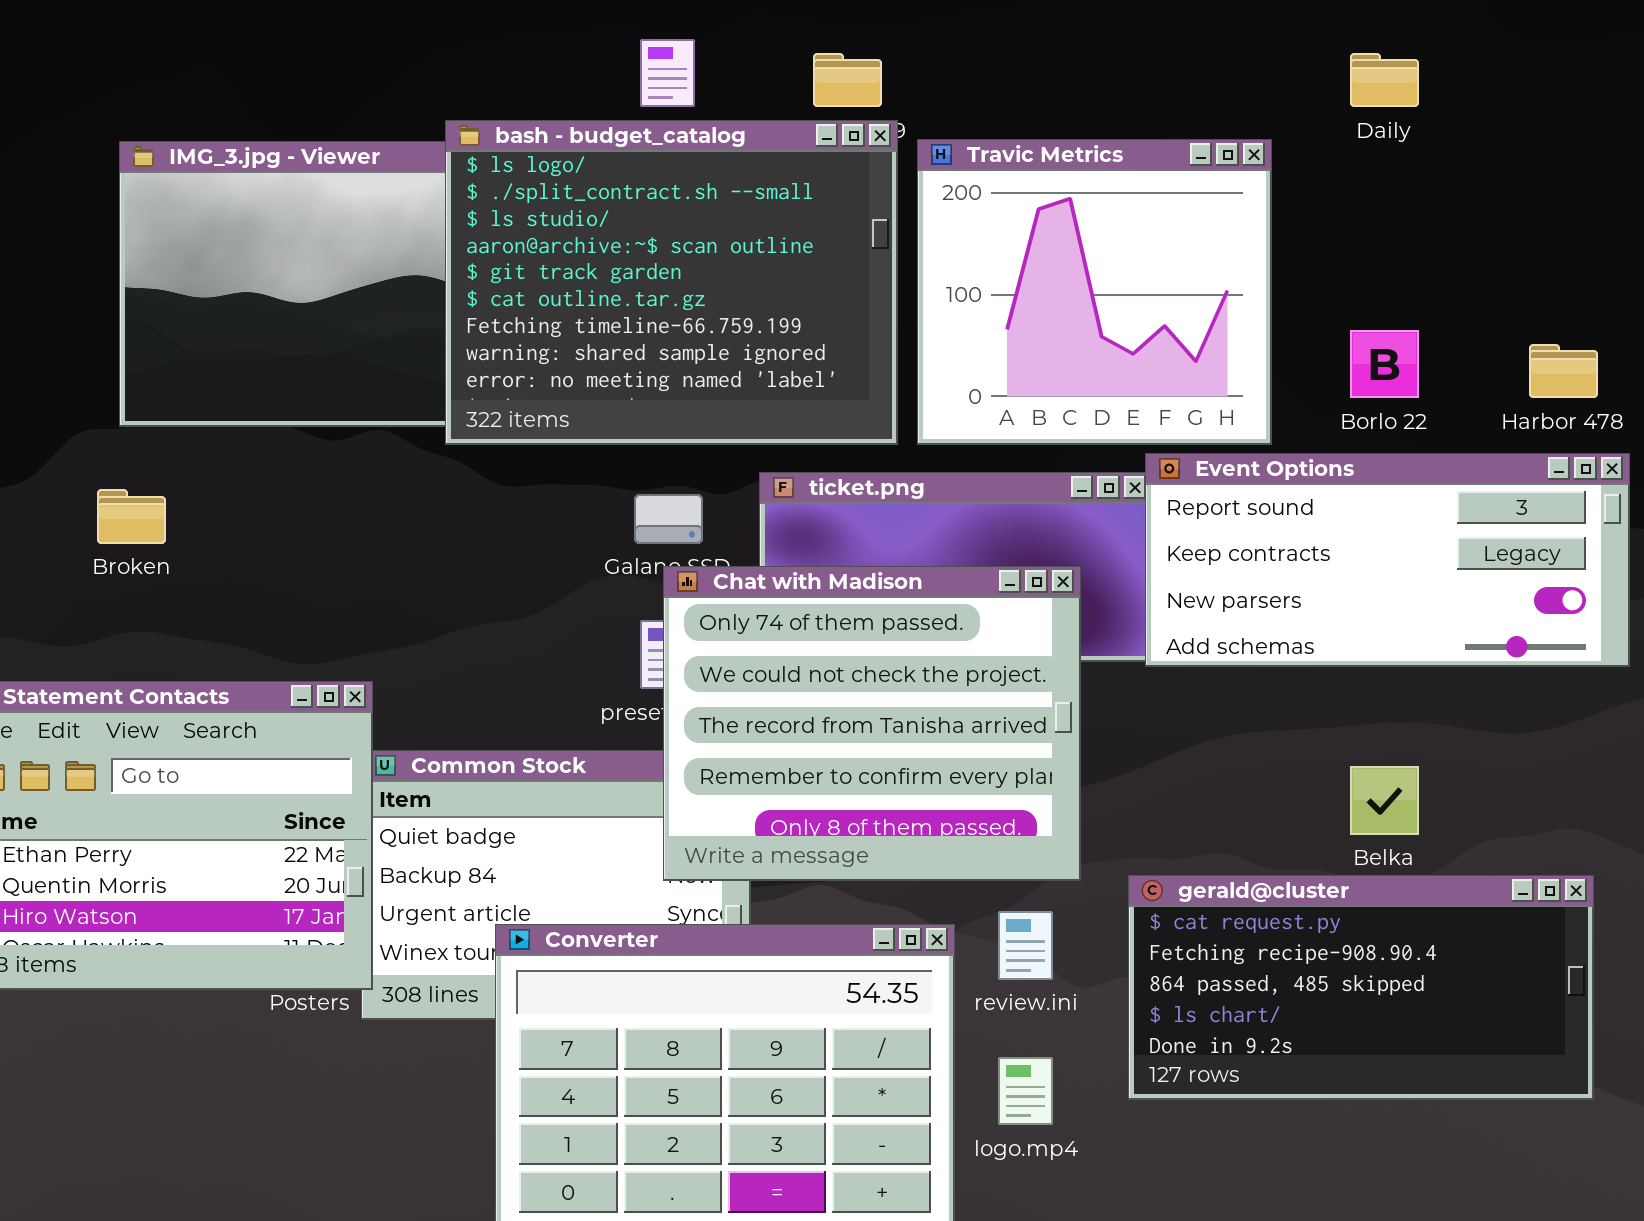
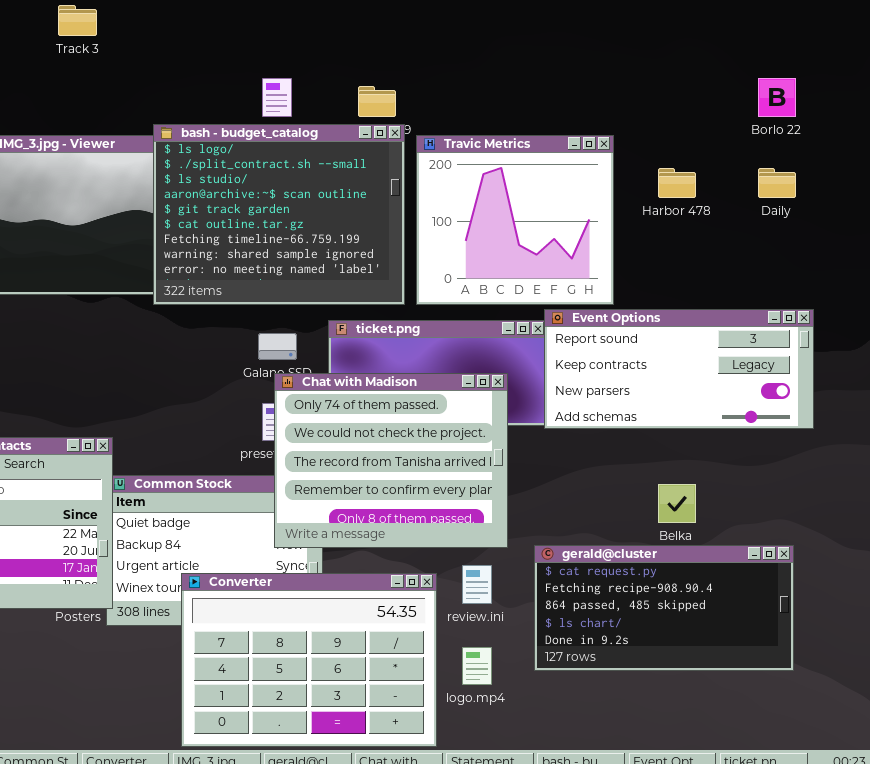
Daily: [1350,53,1419,107] -> [758,168,796,198], moved
Borlo 22: [1350,330,1419,398] -> [758,78,796,117], moved
Harbor 478: [1529,344,1598,398] -> [658,168,696,198], moved

